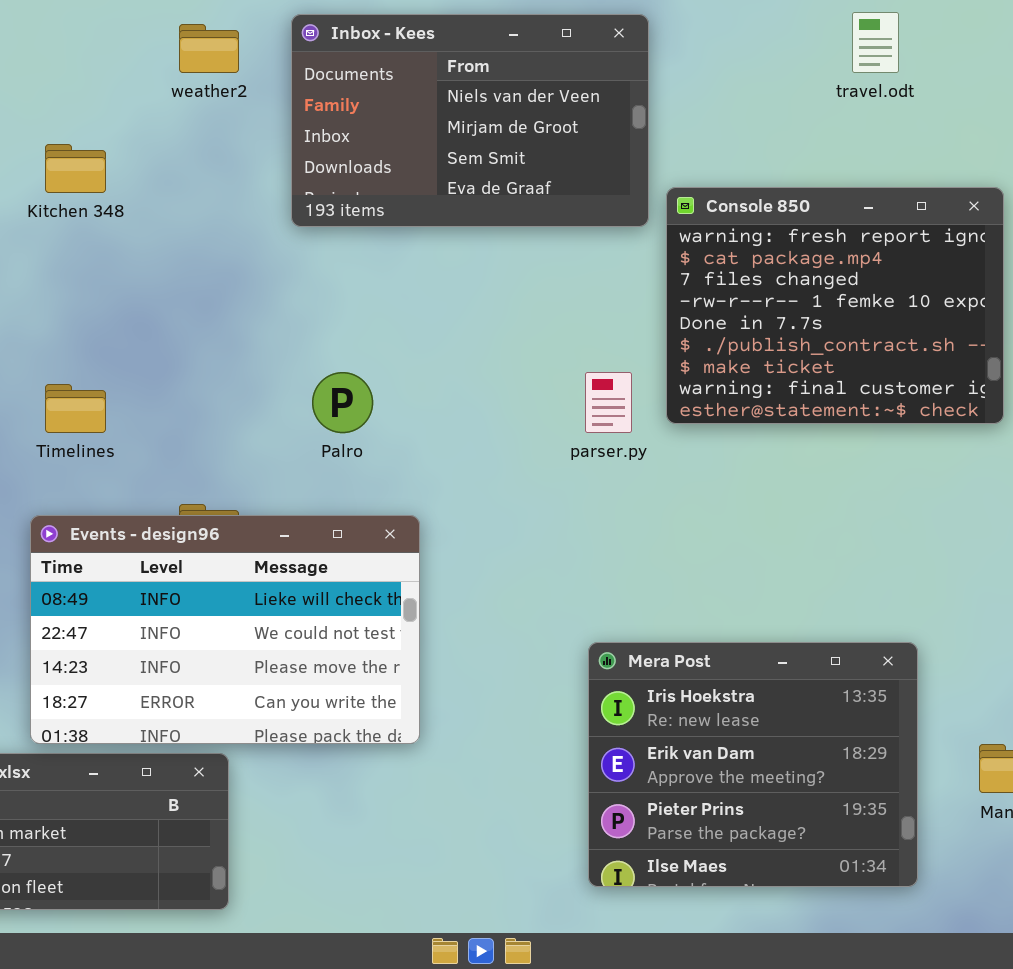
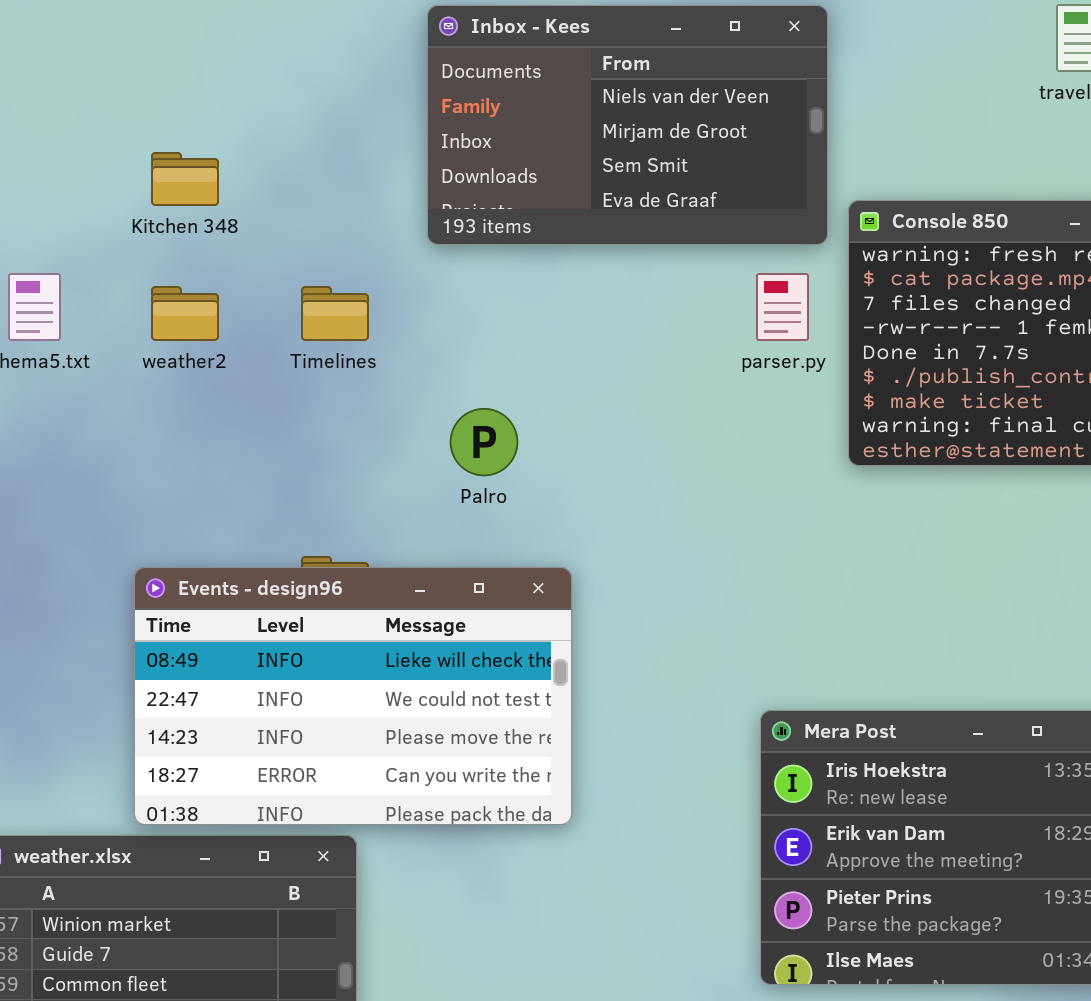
weather2: [179,24,239,73] -> [151,286,219,341], moved
parser.py: [585,372,632,433] -> [756,273,809,341], moved
Timelines: [45,384,106,433] -> [301,286,369,341], moved

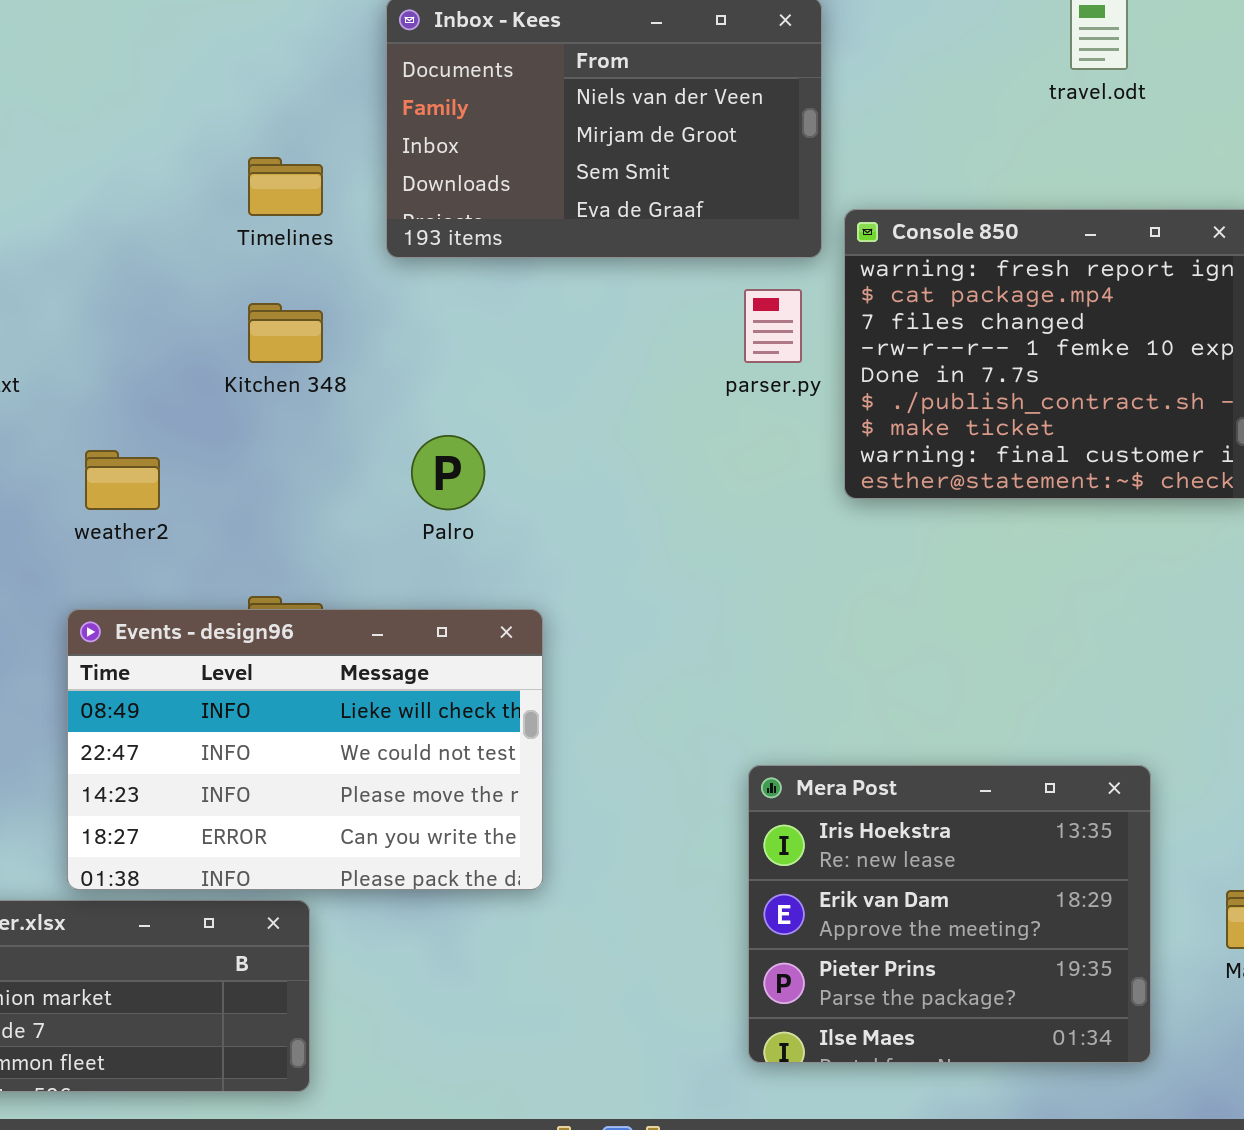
Kitchen 348: [151,152,219,206] -> [248,303,323,363], moved
weather2: [151,286,219,341] -> [85,450,160,510], moved
Timelines: [301,286,369,341] -> [248,157,323,216], moved

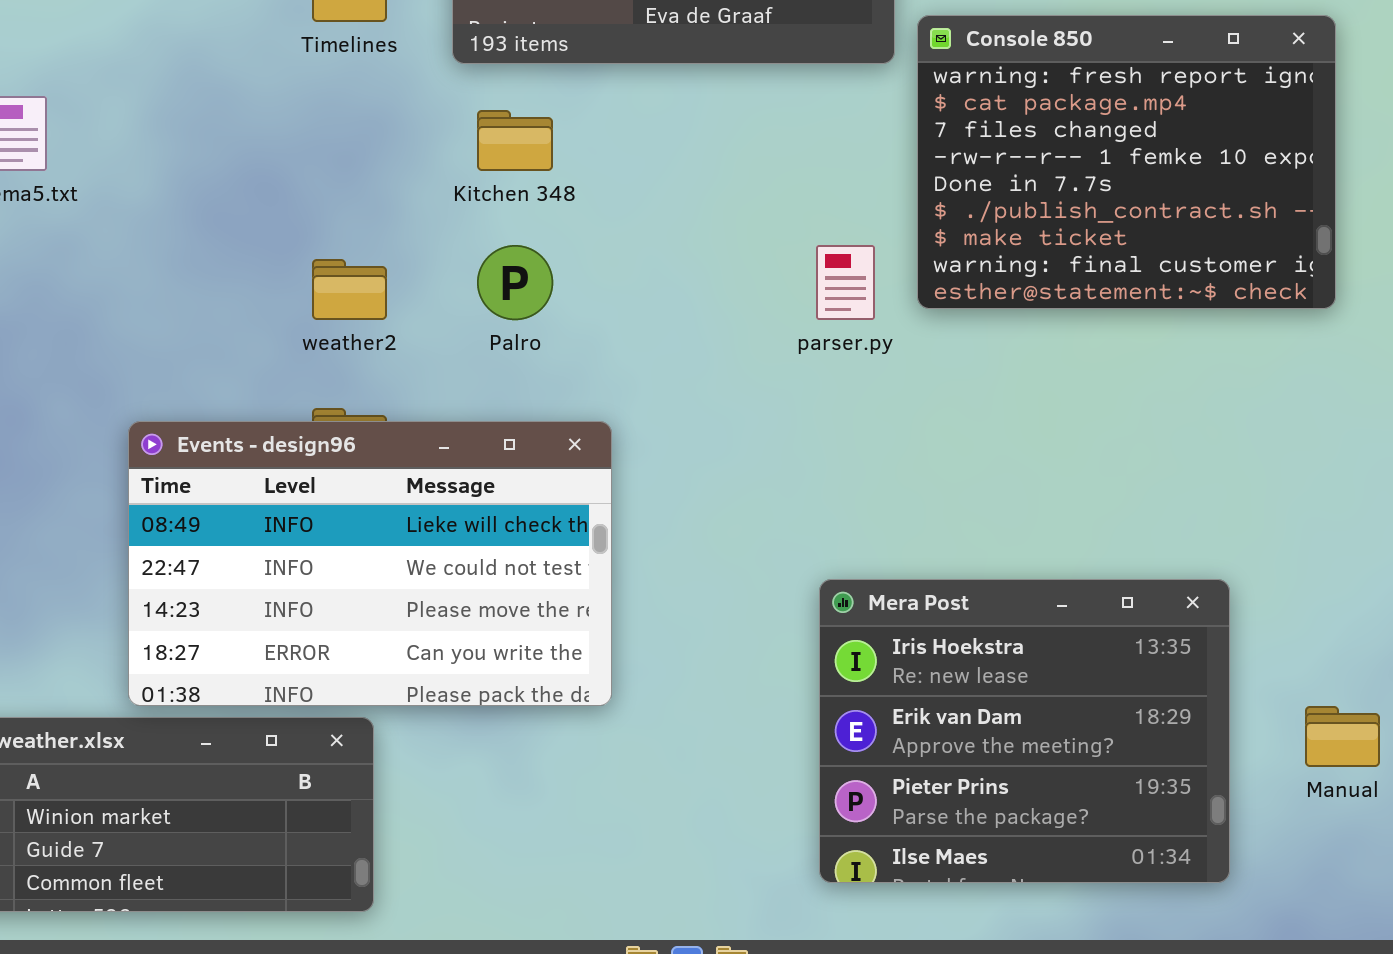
parser.py: [744,289,802,363] -> [816,245,875,320], moved
Kitchen 348: [248,303,323,363] -> [477,110,553,171], moved
weather2: [85,450,160,510] -> [312,259,387,320], moved

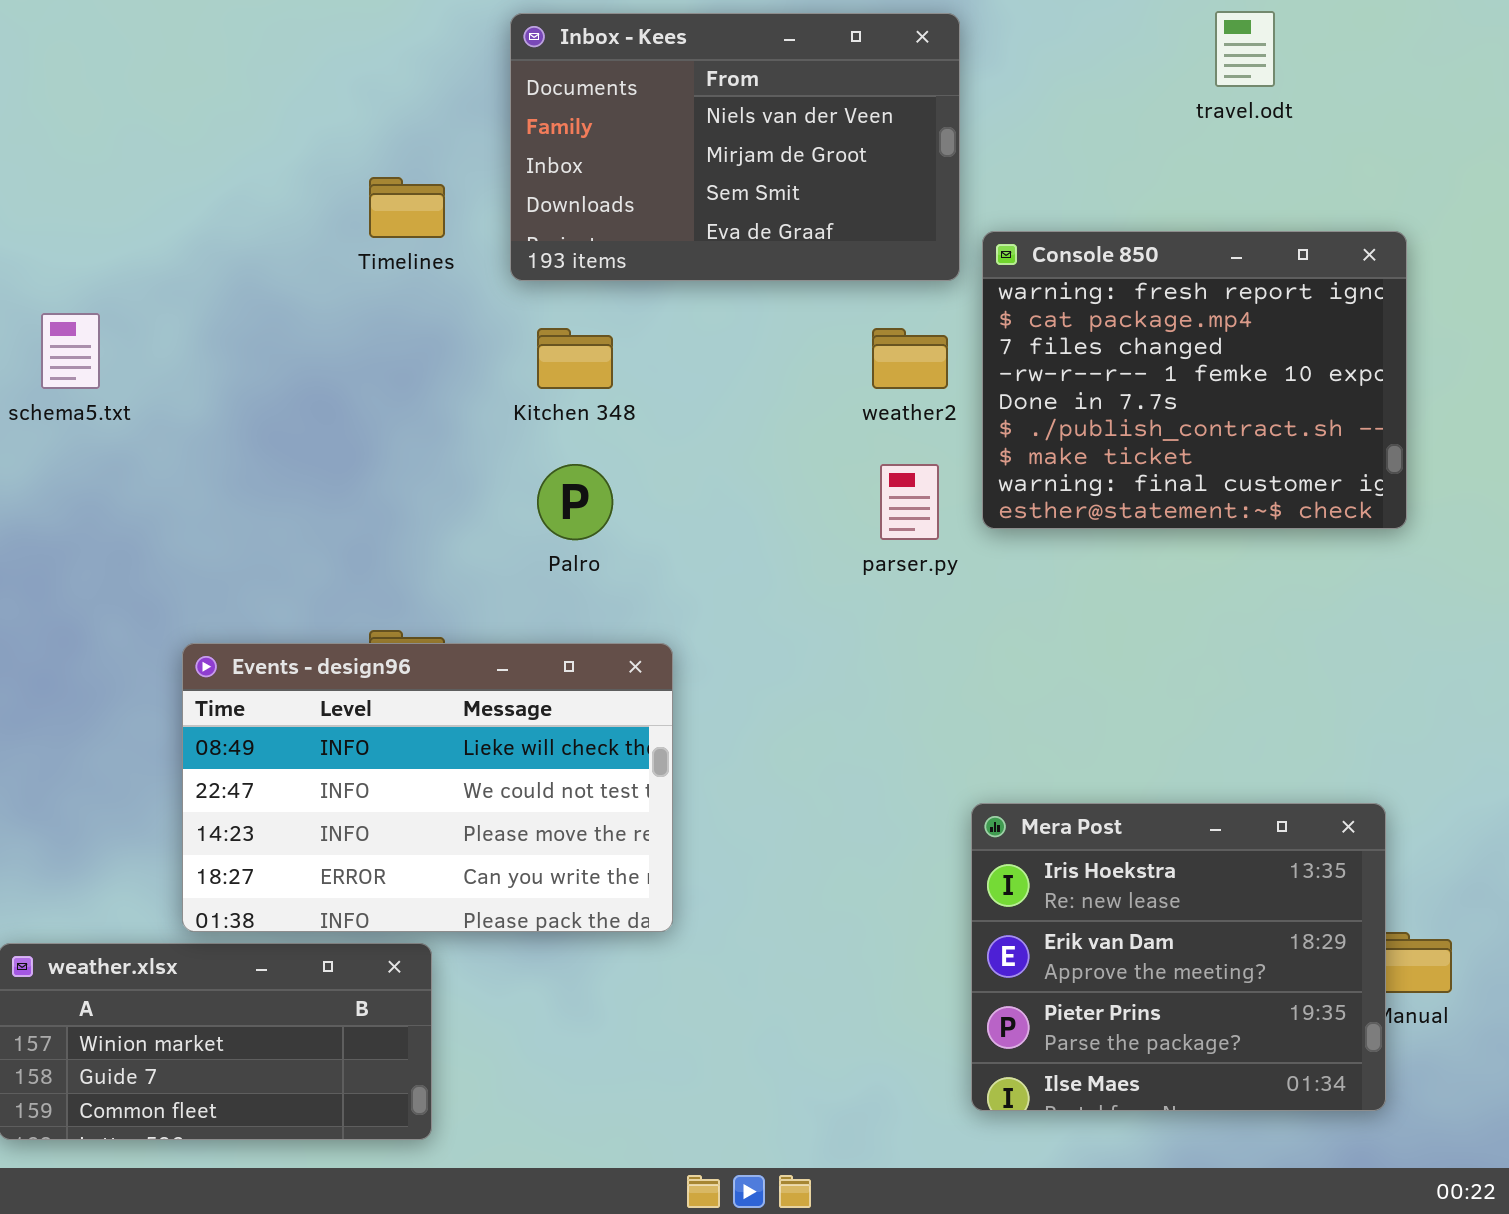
weather2: [312,259,387,320] -> [872,328,948,389], moved
Mera Post: [819,579,1230,883] -> [971,803,1386,1111], moved

